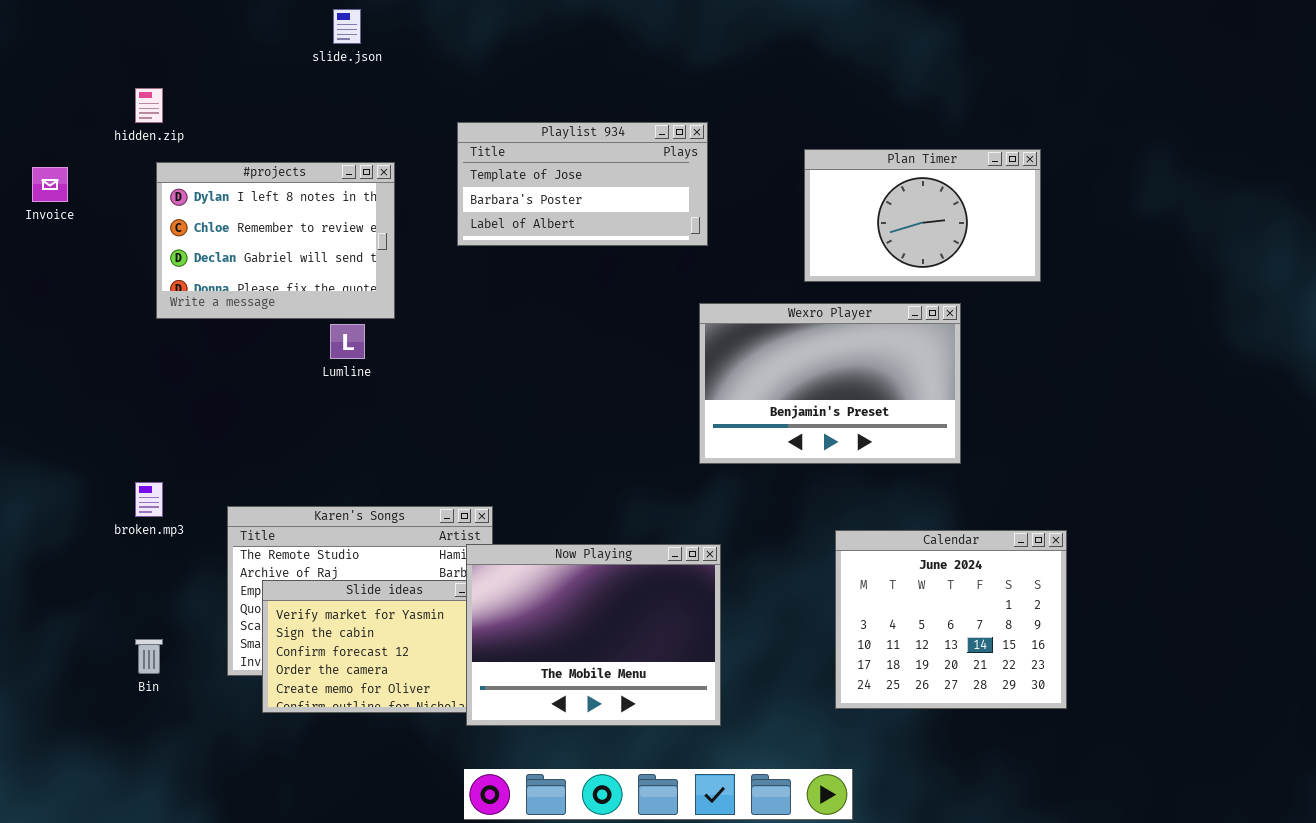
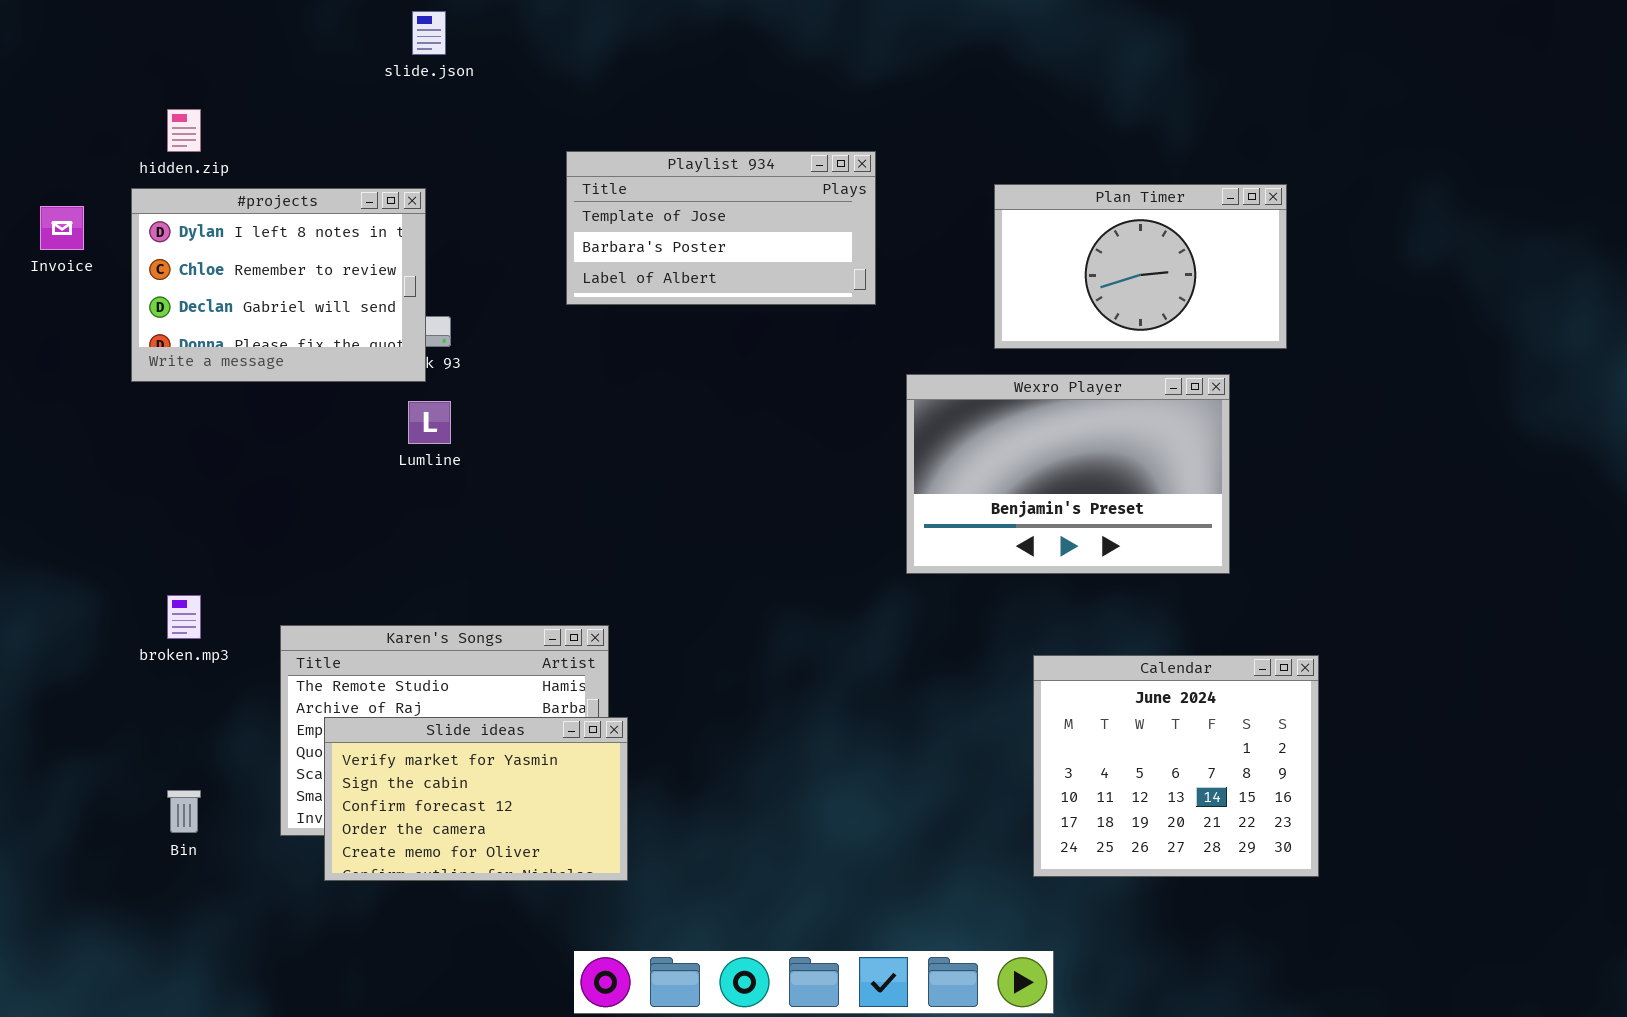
#projects: [156,162,395,319] -> [131,188,426,382], moved
Wexro Player: [699,303,961,464] -> [906,374,1230,574], moved
Now Playing: [466,544,721,726] -> none, closed

